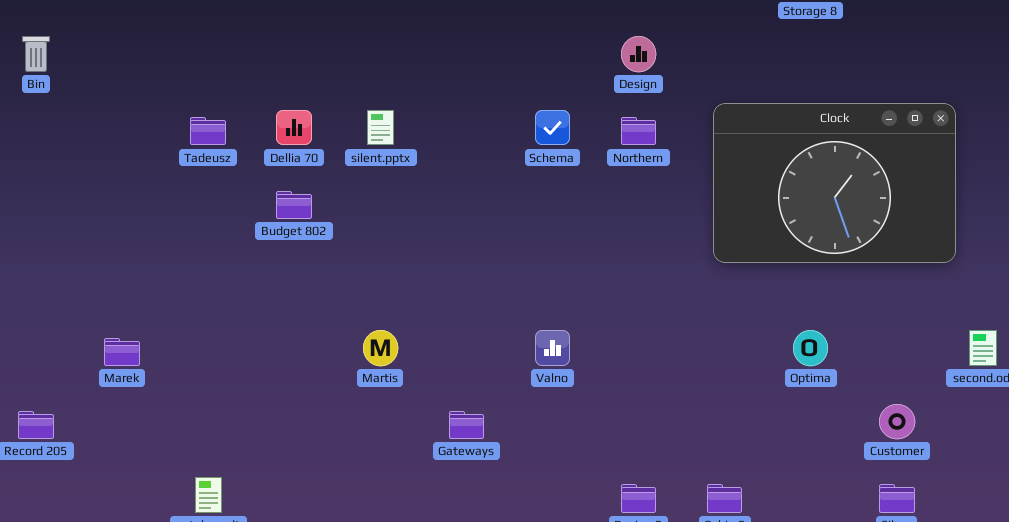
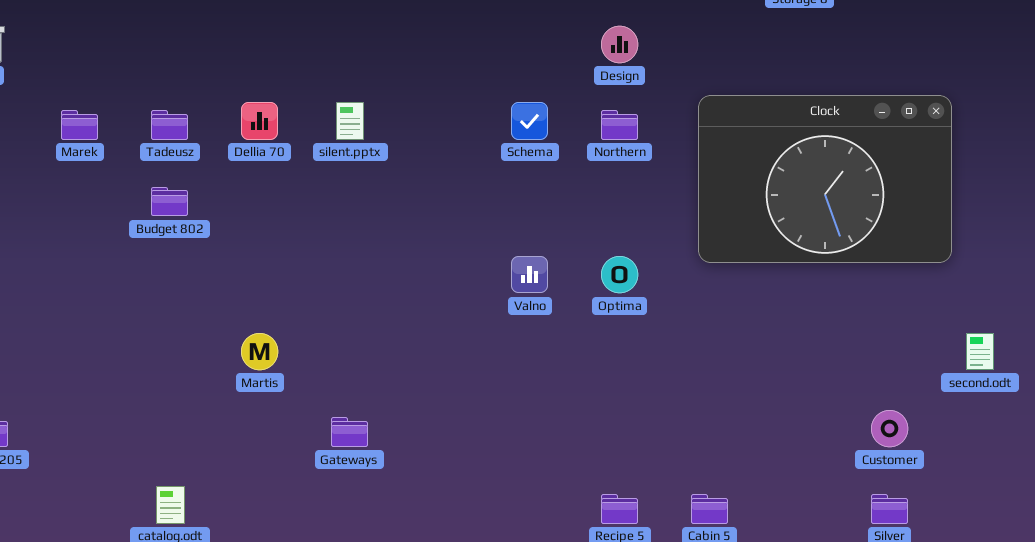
Budget 802: [276,191,312,219] -> [151,187,188,216], moved
Martis: [363,330,398,366] -> [241,333,278,370], moved
Valno: [535,330,570,366] -> [511,256,548,293], moved
Optima: [793,330,828,366] -> [601,256,638,293], moved
Marek: [104,338,140,366] -> [61,110,98,140], moved
Gateways: [449,411,484,439] -> [331,417,368,447], moved

